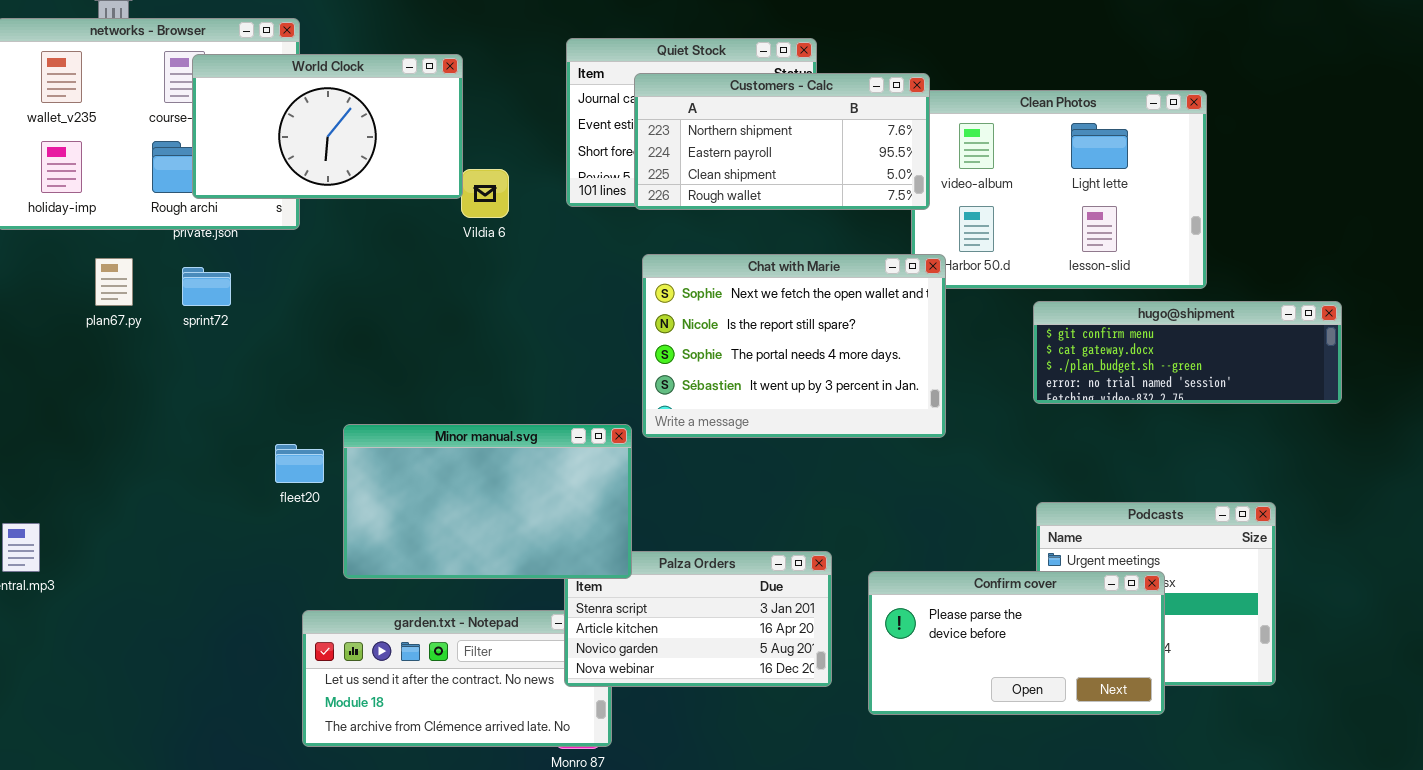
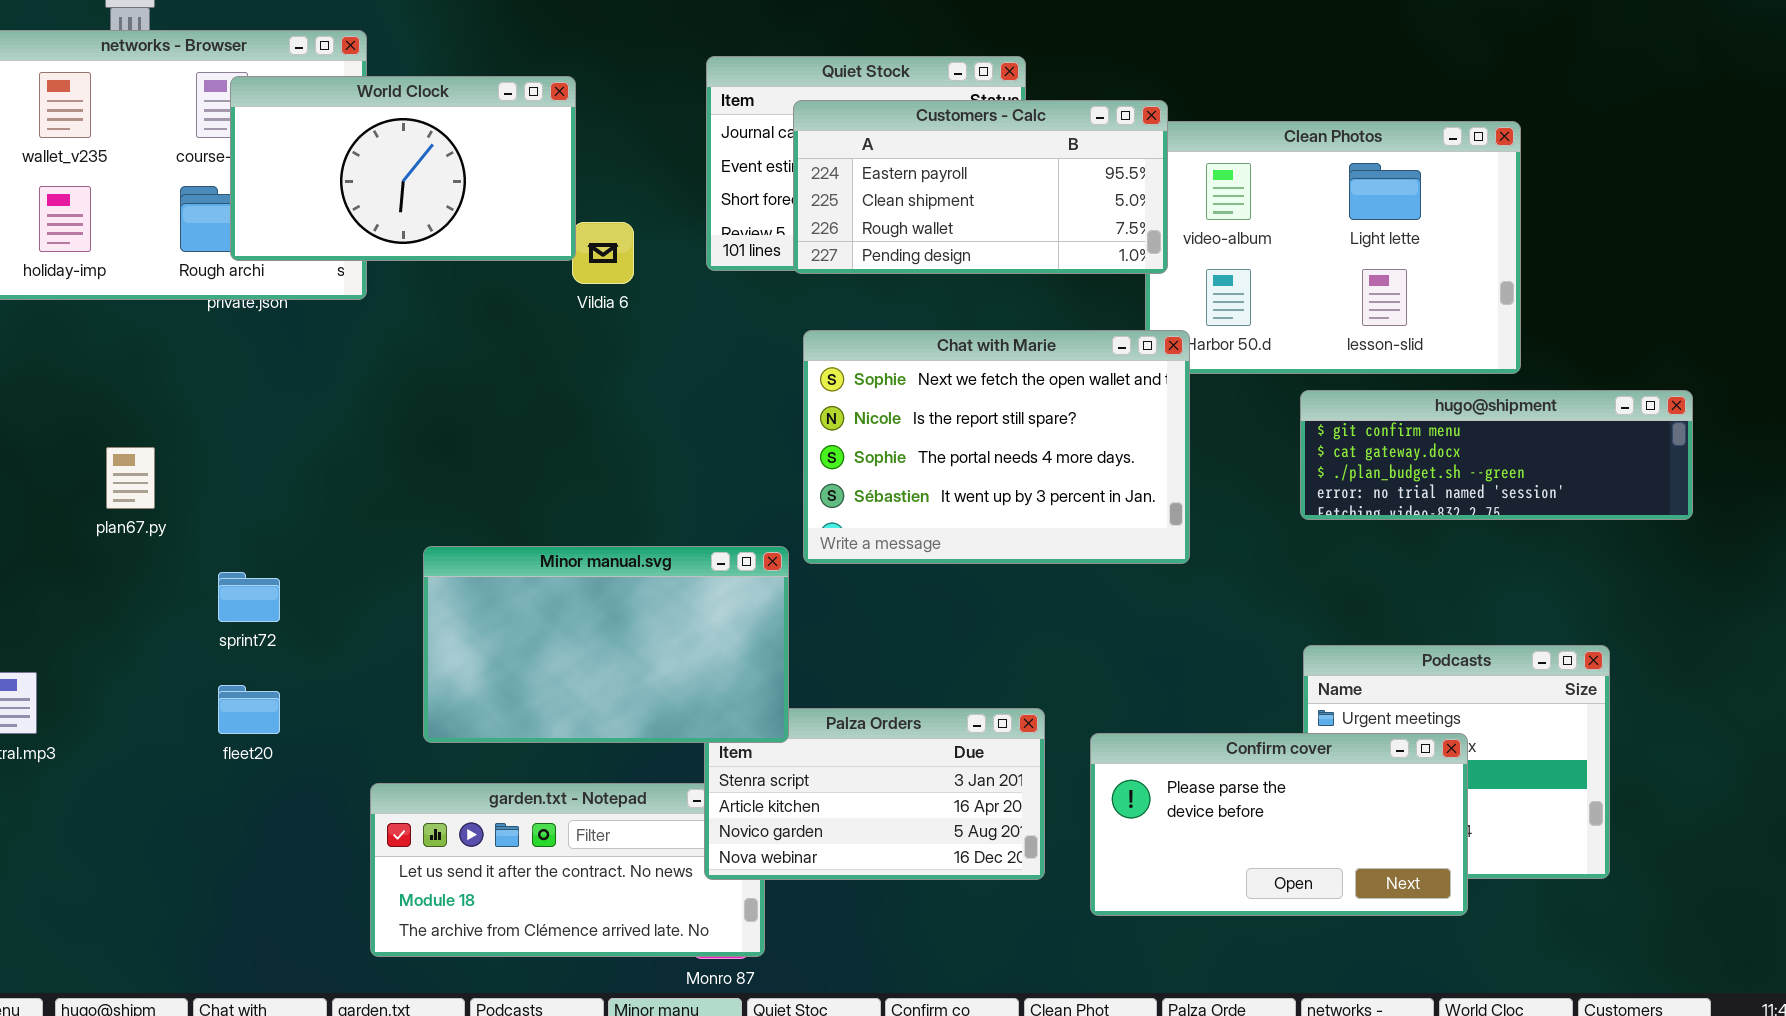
Customers - Calc: [634,73,930,210] -> [793,100,1168,274], scrolled down 1 row
plan67.py: [95,258,133,306] -> [106,447,155,509], moved
sprint72: [182,267,231,306] -> [218,572,280,622], moved
fleet20: [275,444,324,483] -> [218,685,280,734], moved

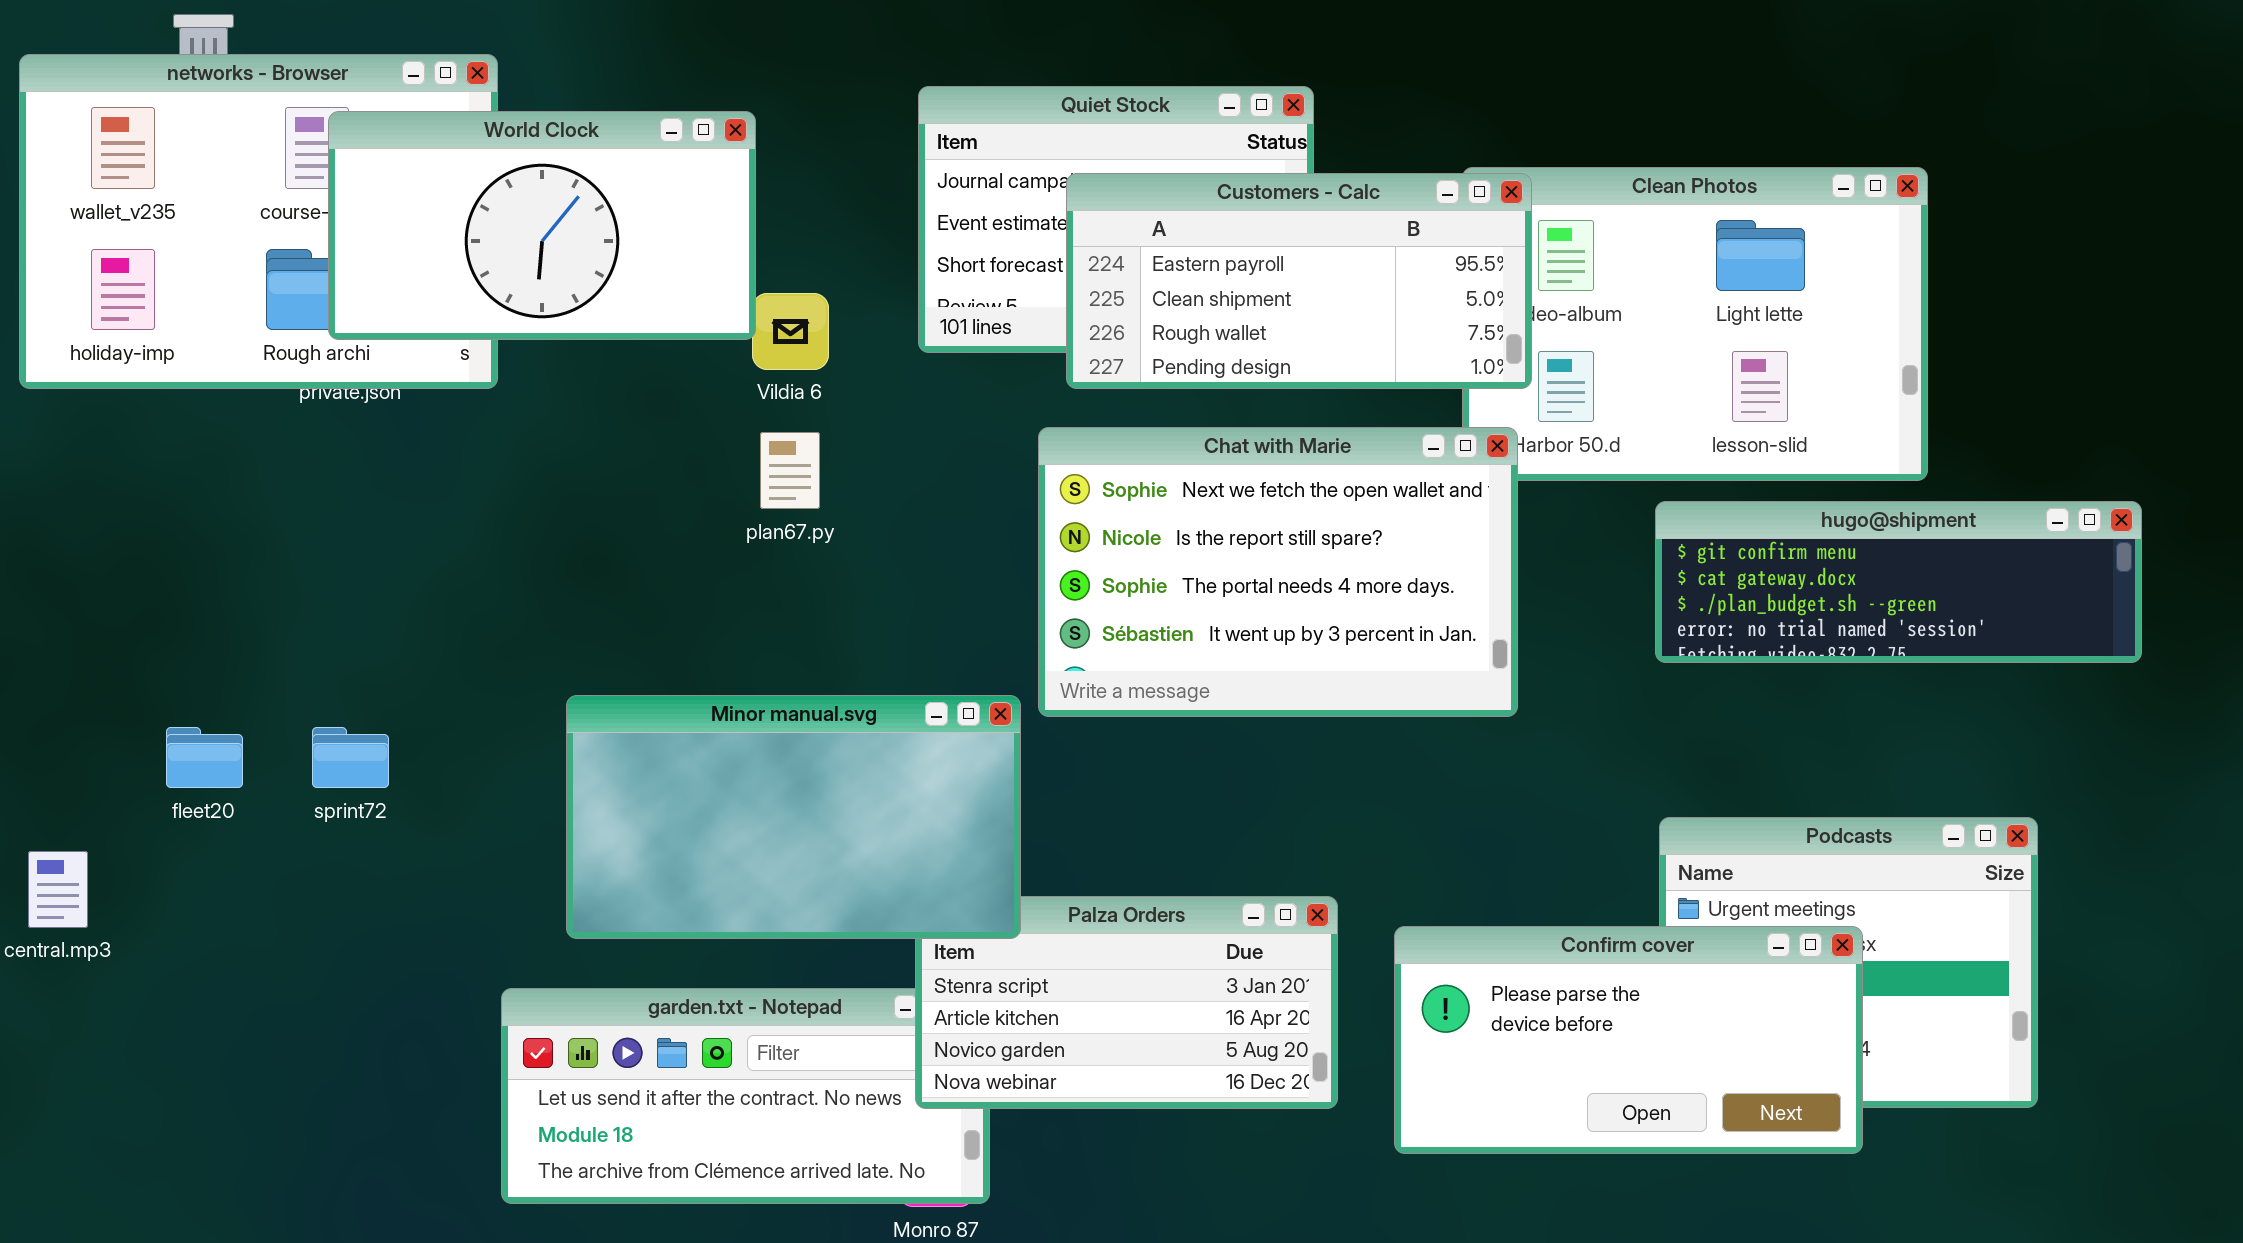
Customers - Calc: [793,100,1168,274] -> [1066,173,1532,389], moved
plan67.py: [106,447,155,509] -> [760,432,820,509], moved
fleet20: [218,685,280,734] -> [166,727,243,788], moved

